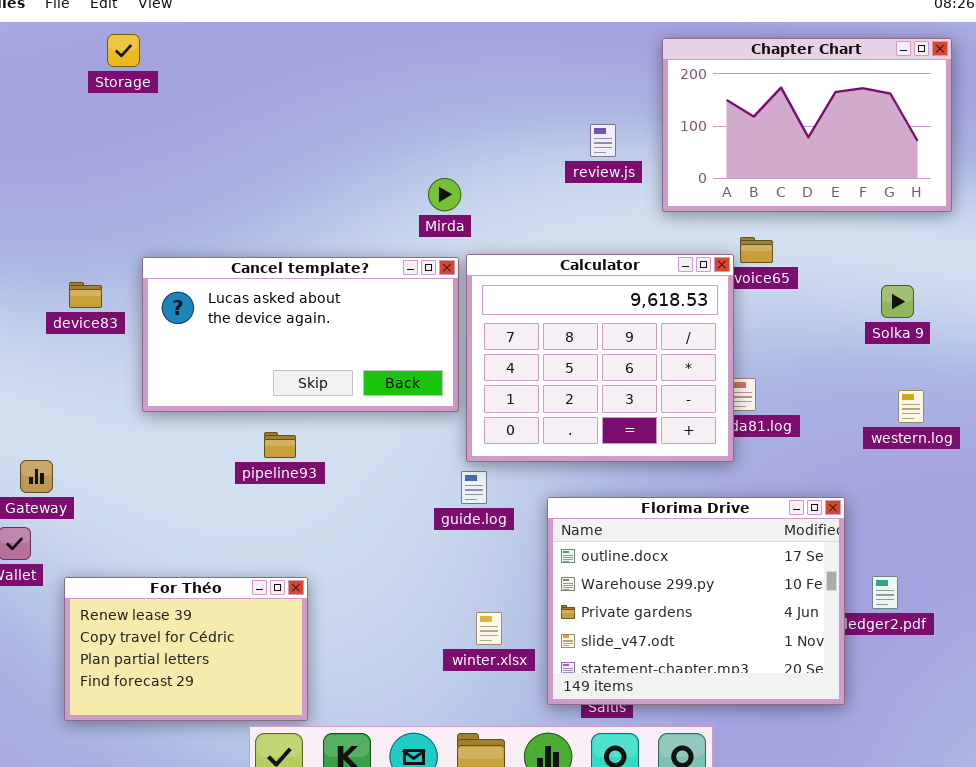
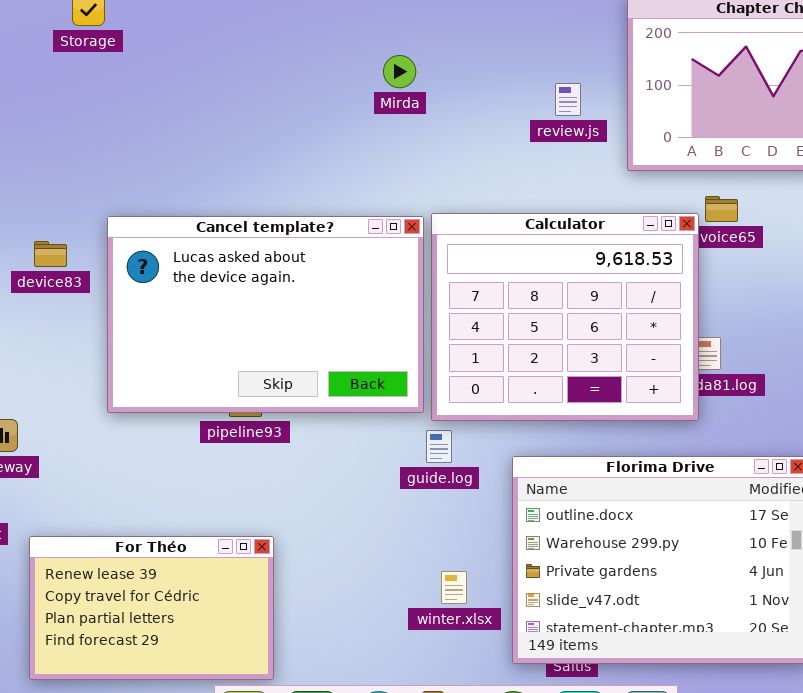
Mirda: [428,178,461,211] -> [383,55,416,88], moved
Cancel template?: [142,257,459,412] -> [107,216,424,413], resized

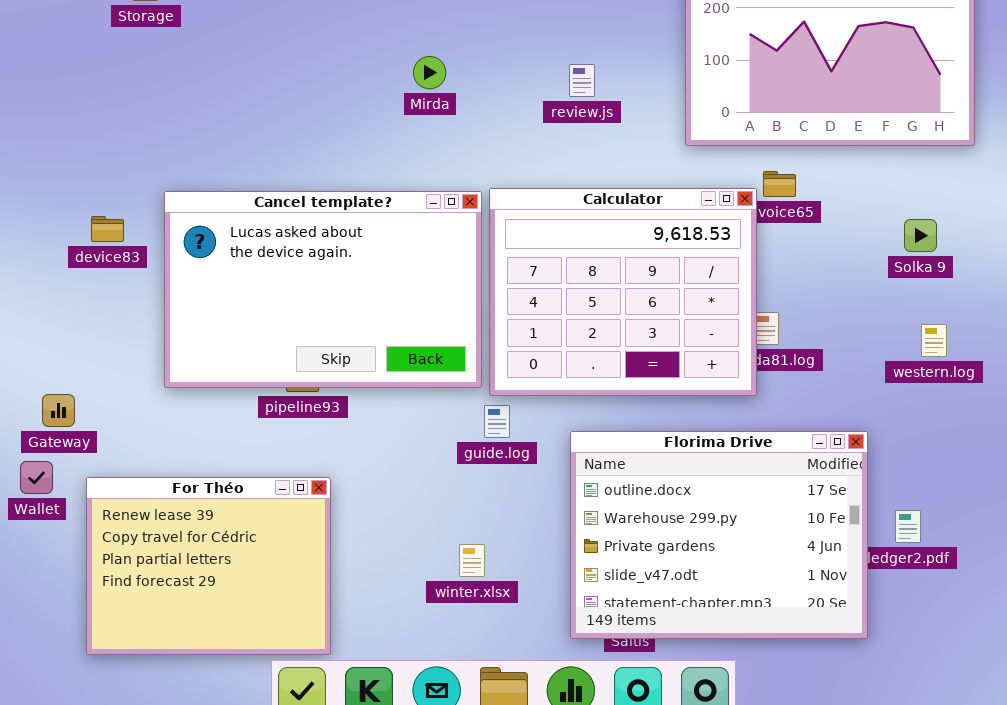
Mirda: [383,55,416,88] -> [413,56,446,89], moved
review.js: [555,83,581,116] -> [569,64,595,97], moved
For Théo: [29,536,274,680] -> [86,477,331,655], resized
winter.xlsx: [441,571,467,604] -> [459,544,485,577], moved

